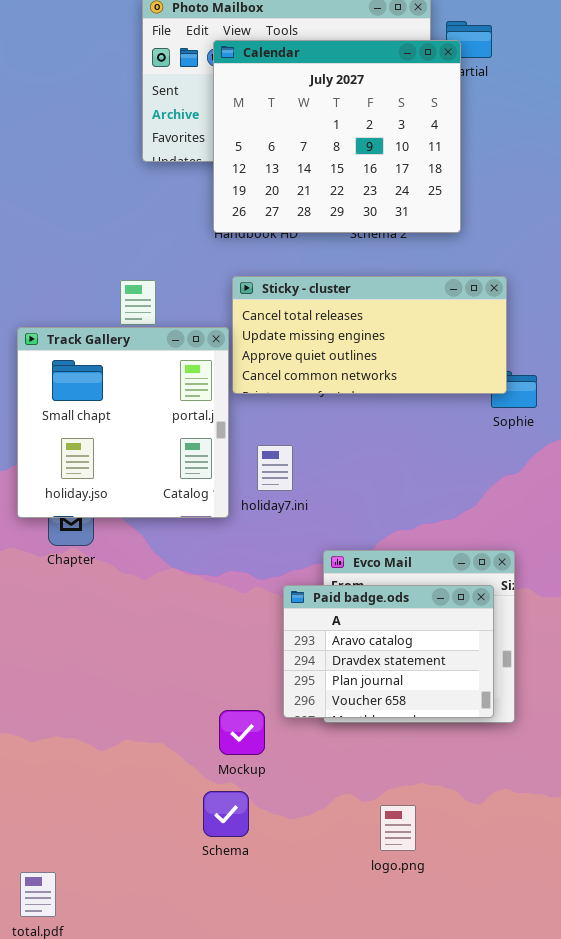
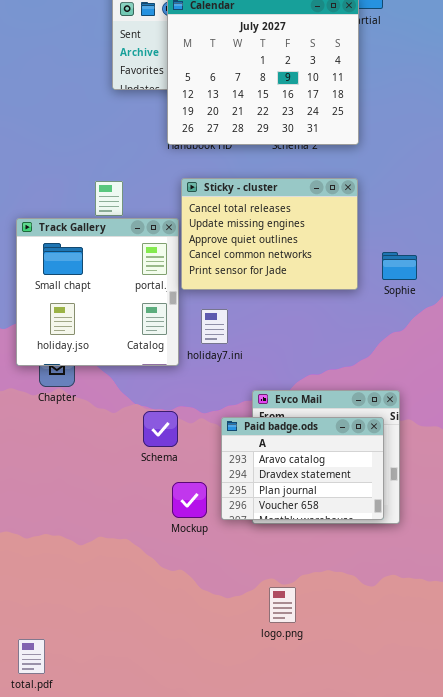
Sticky - cluster: [232,276,507,394] -> [181,178,358,290], resized
Mockup: [219,710,265,755] -> [172,482,207,518], moved
Schema: [203,791,249,837] -> [143,411,178,447], moved
logo.png: [380,805,416,851] -> [269,587,296,623], moved

